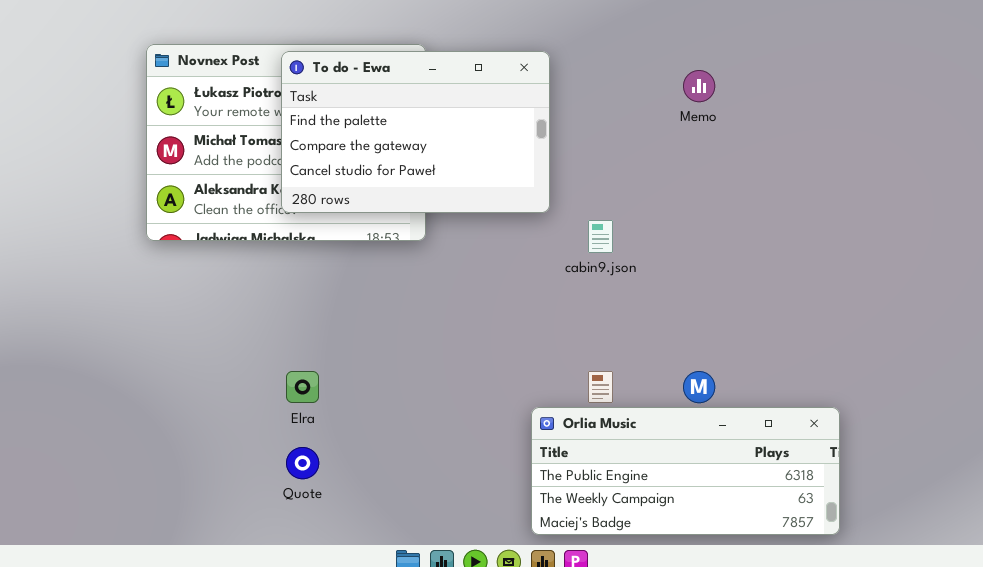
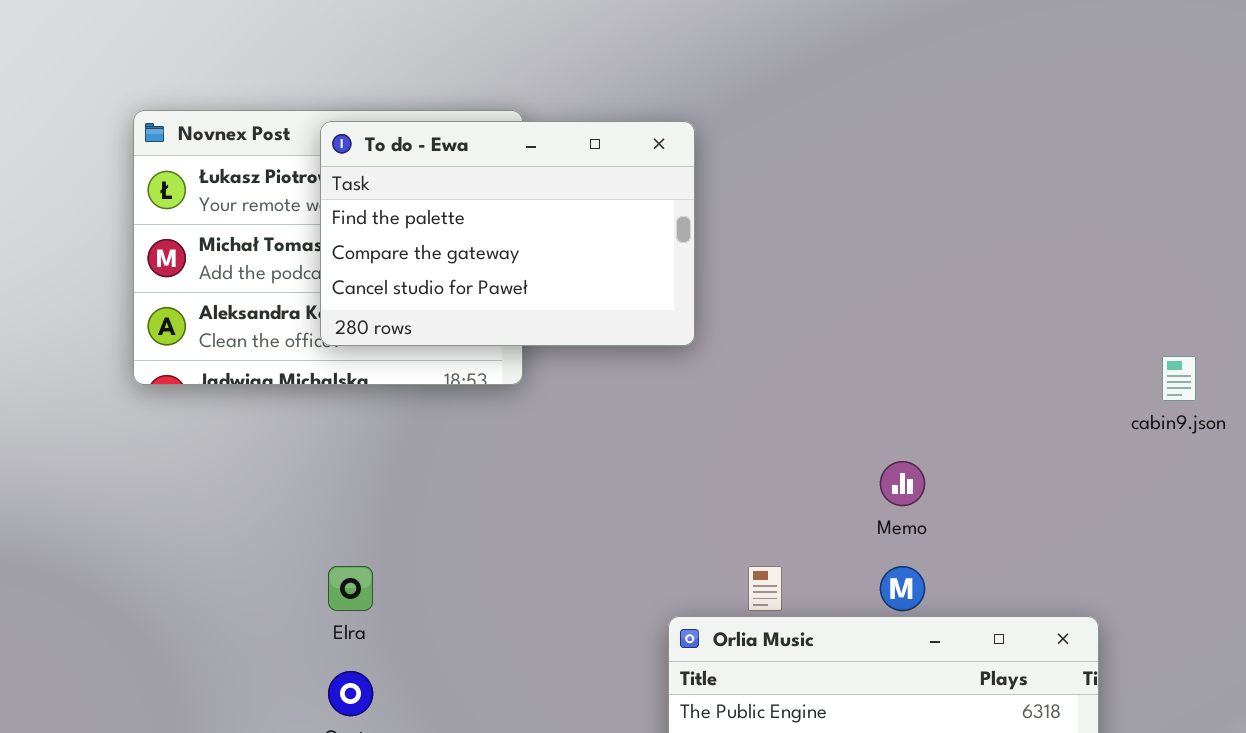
Memo: [683,70,715,102] -> [880,461,925,506], moved
cabin9.json: [588,220,613,253] -> [1162,356,1196,401], moved

